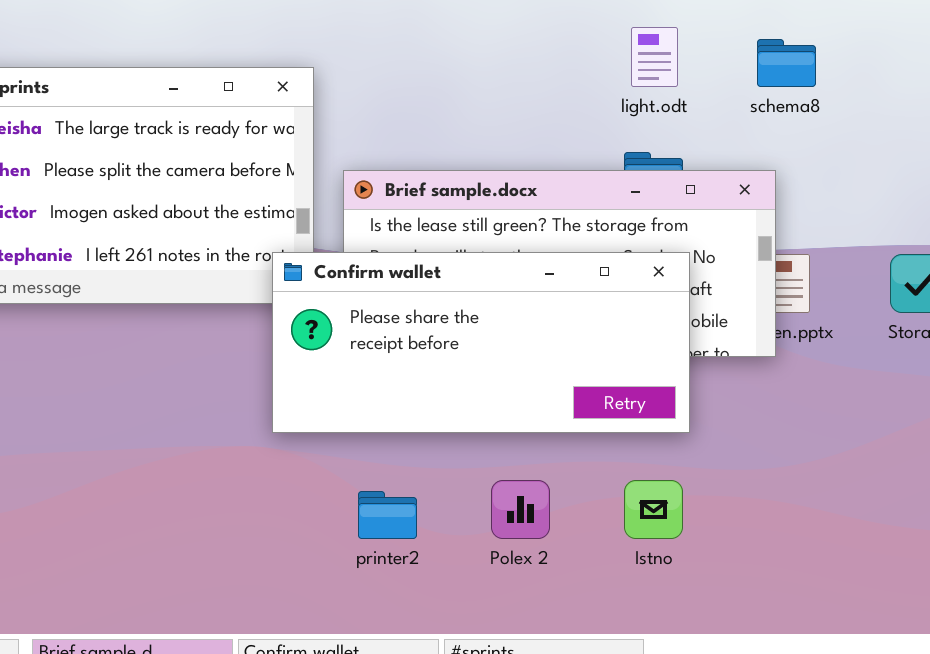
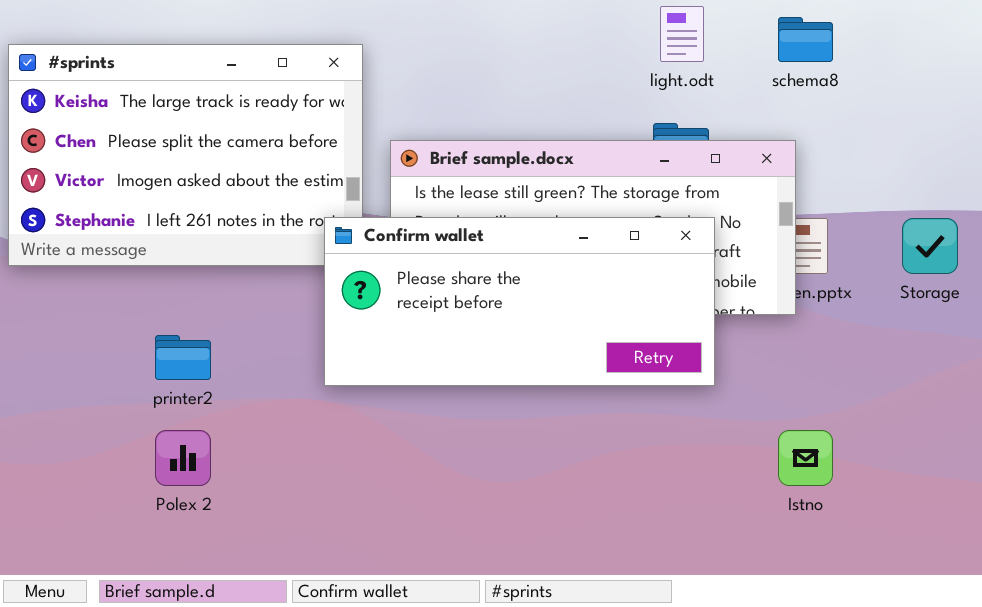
Polex 2: [491,480,550,539] -> [155,430,211,486], moved
Istno: [624,480,683,539] -> [778,430,833,486], moved
printer2: [358,491,417,539] -> [155,335,211,380], moved

